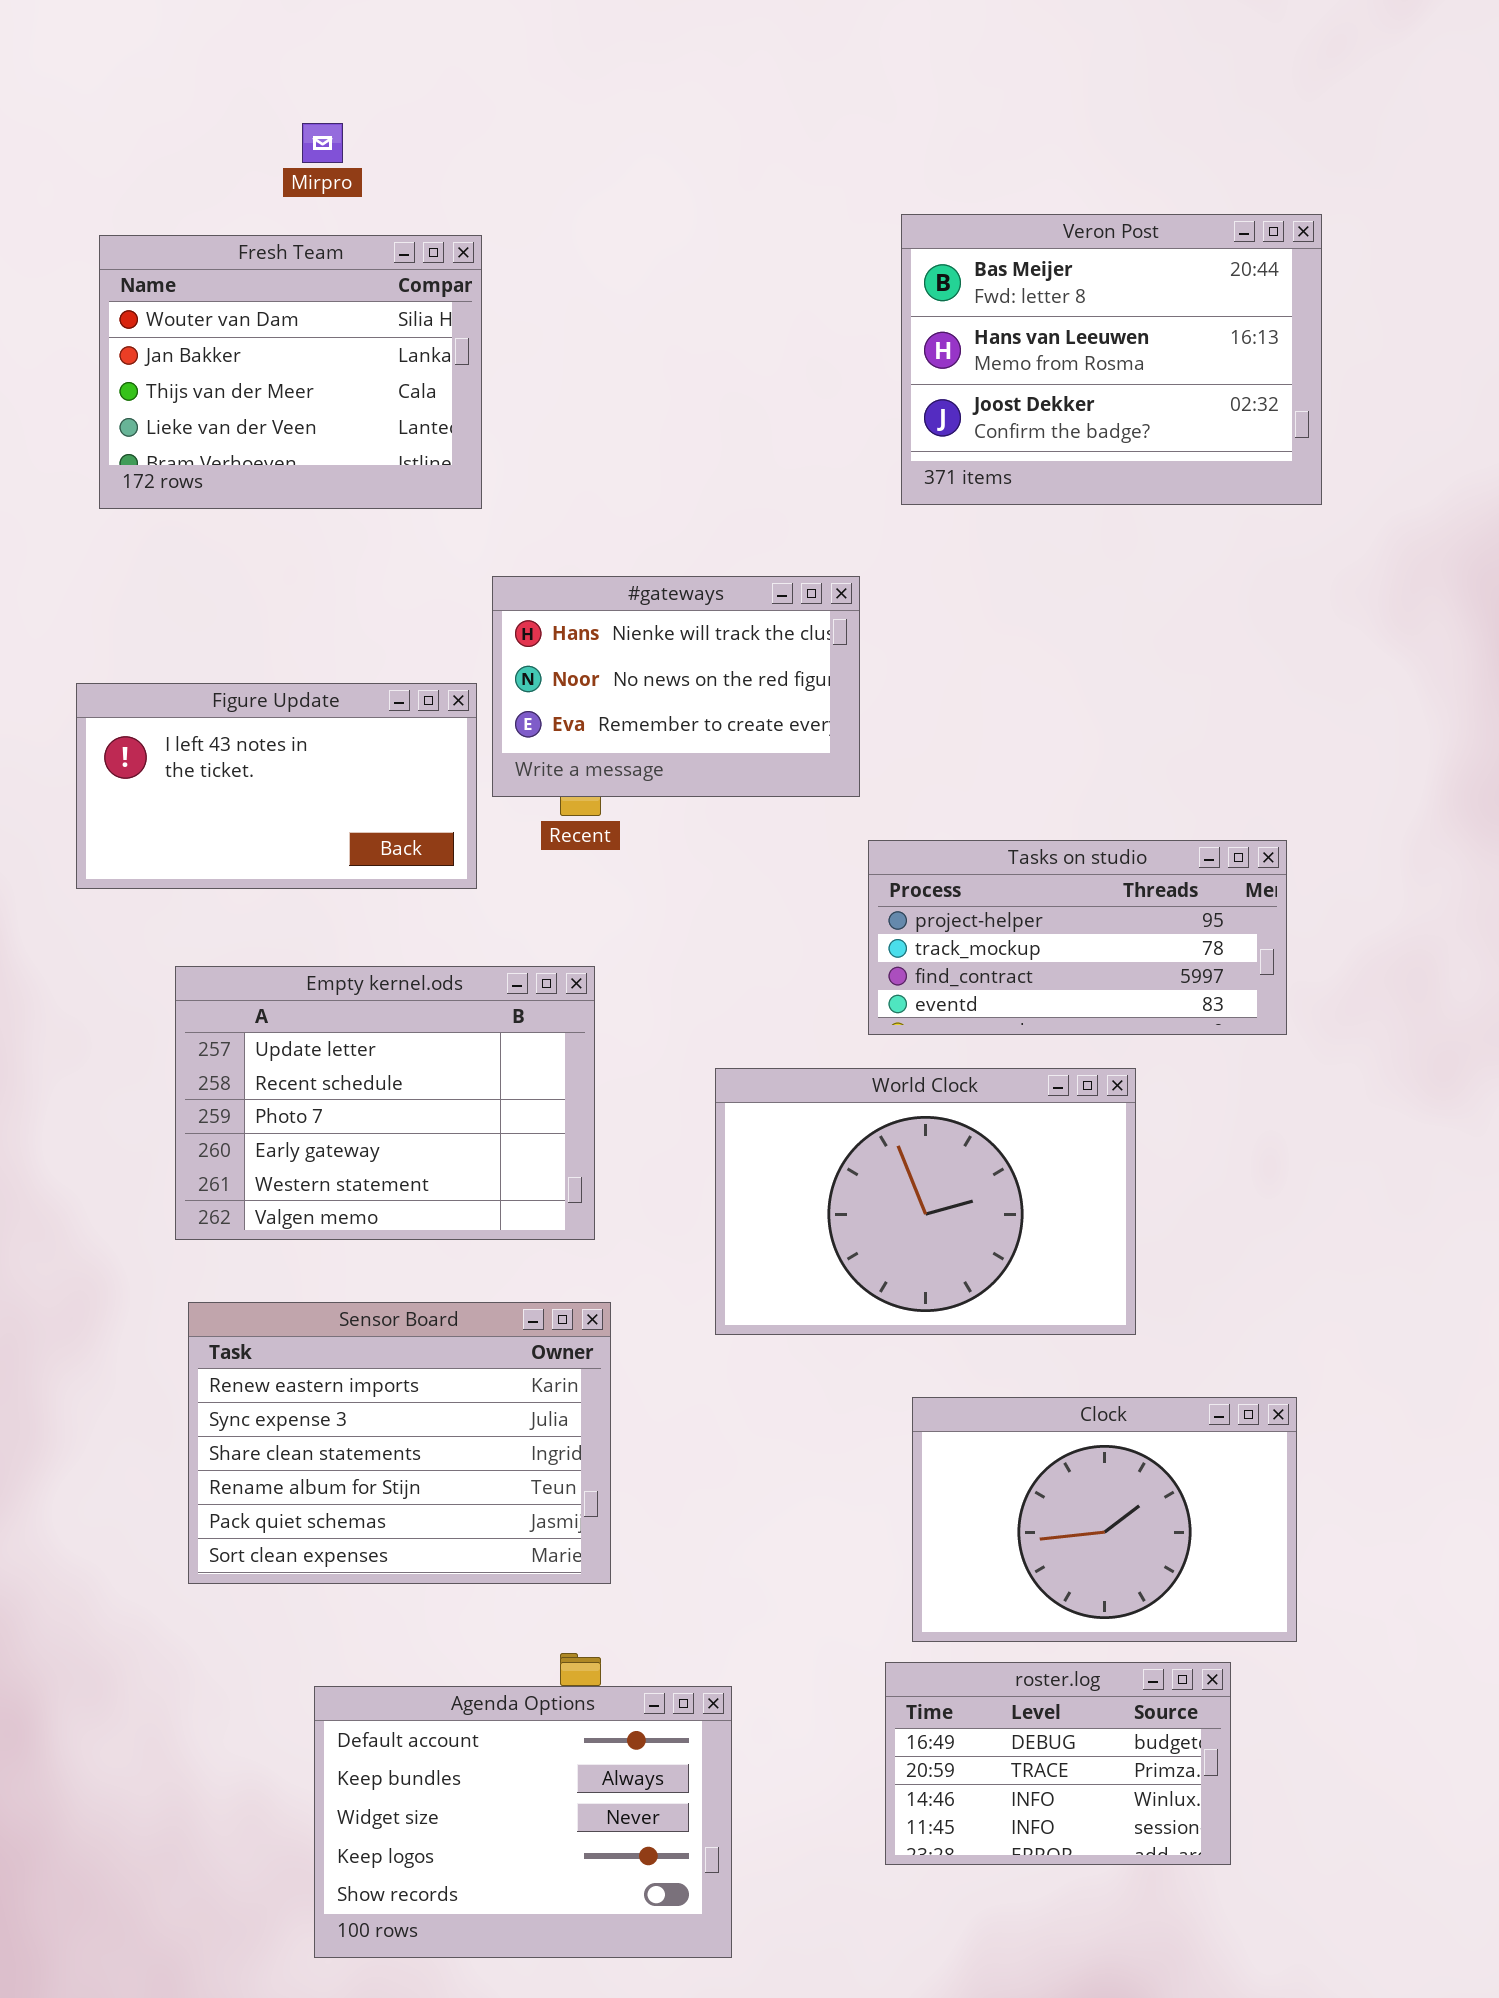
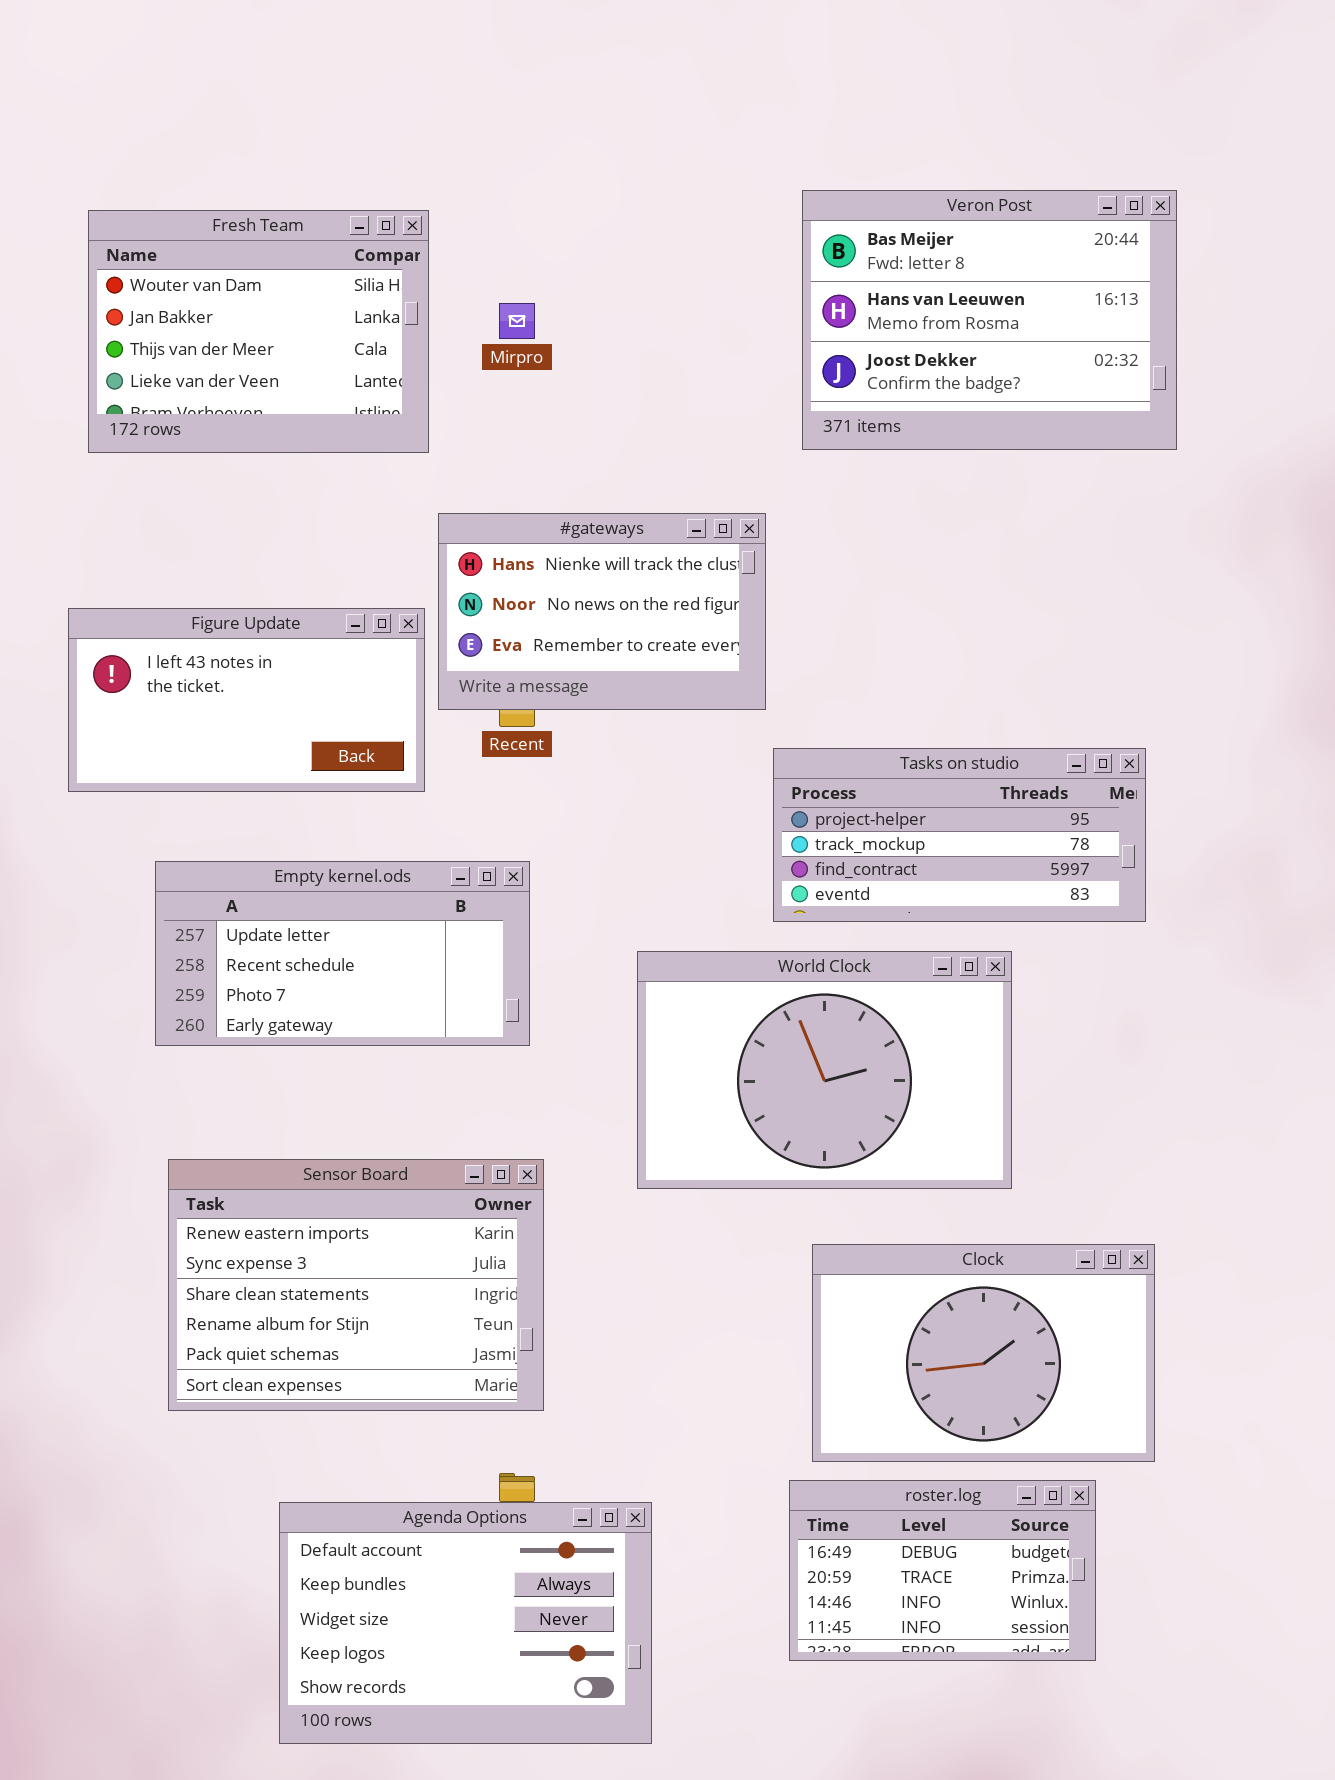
Mirpro: [302,123,343,163] -> [499,303,535,339], moved
Empty kernel.ods: [175,966,595,1240] -> [155,861,530,1046], resized

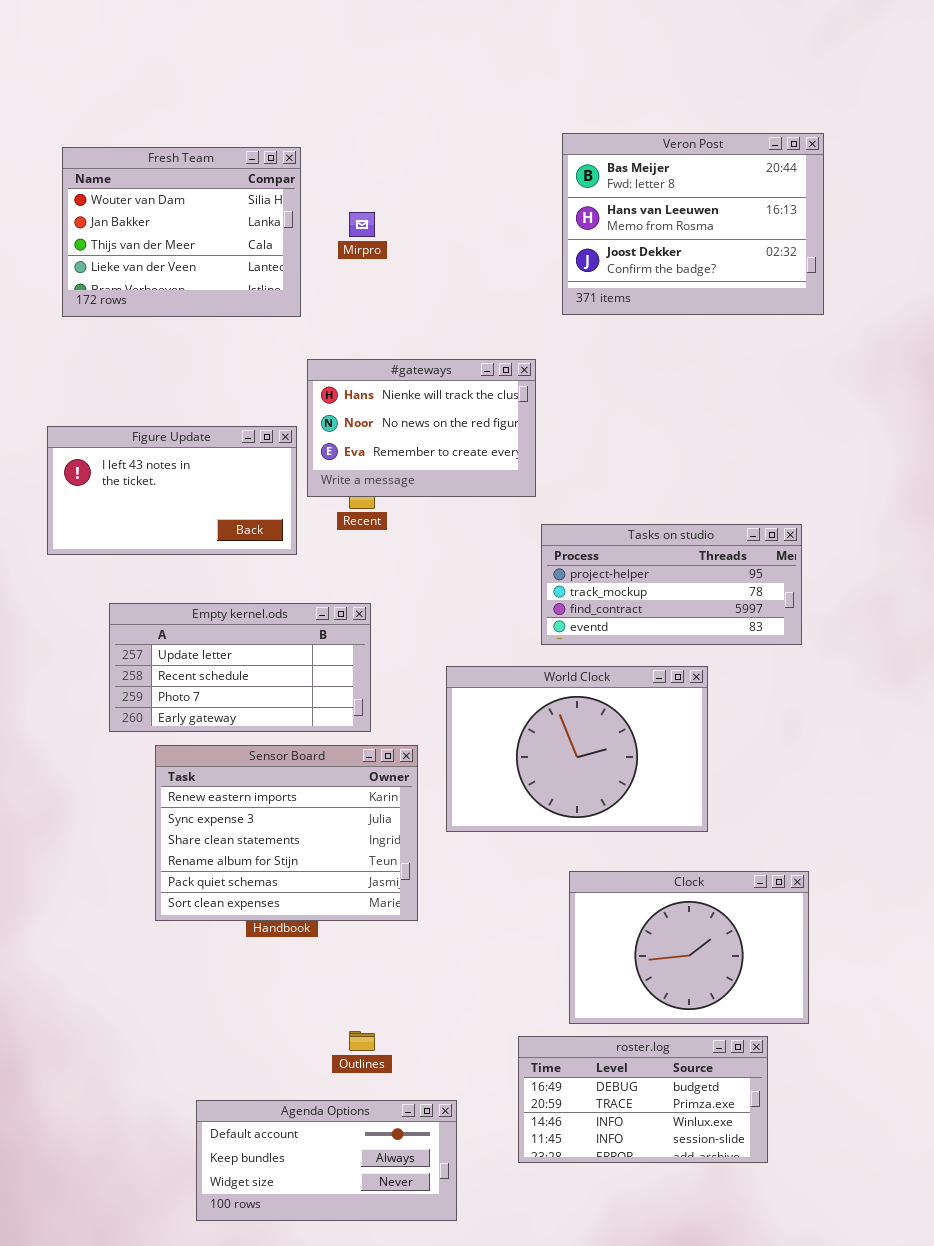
Sensor Board: [168,1159,544,1411] -> [155,745,418,921], moved
roster.log: [789,1480,1096,1661] -> [518,1036,768,1163], resized
Agenda Options: [279,1502,652,1744] -> [196,1100,457,1221], resized

